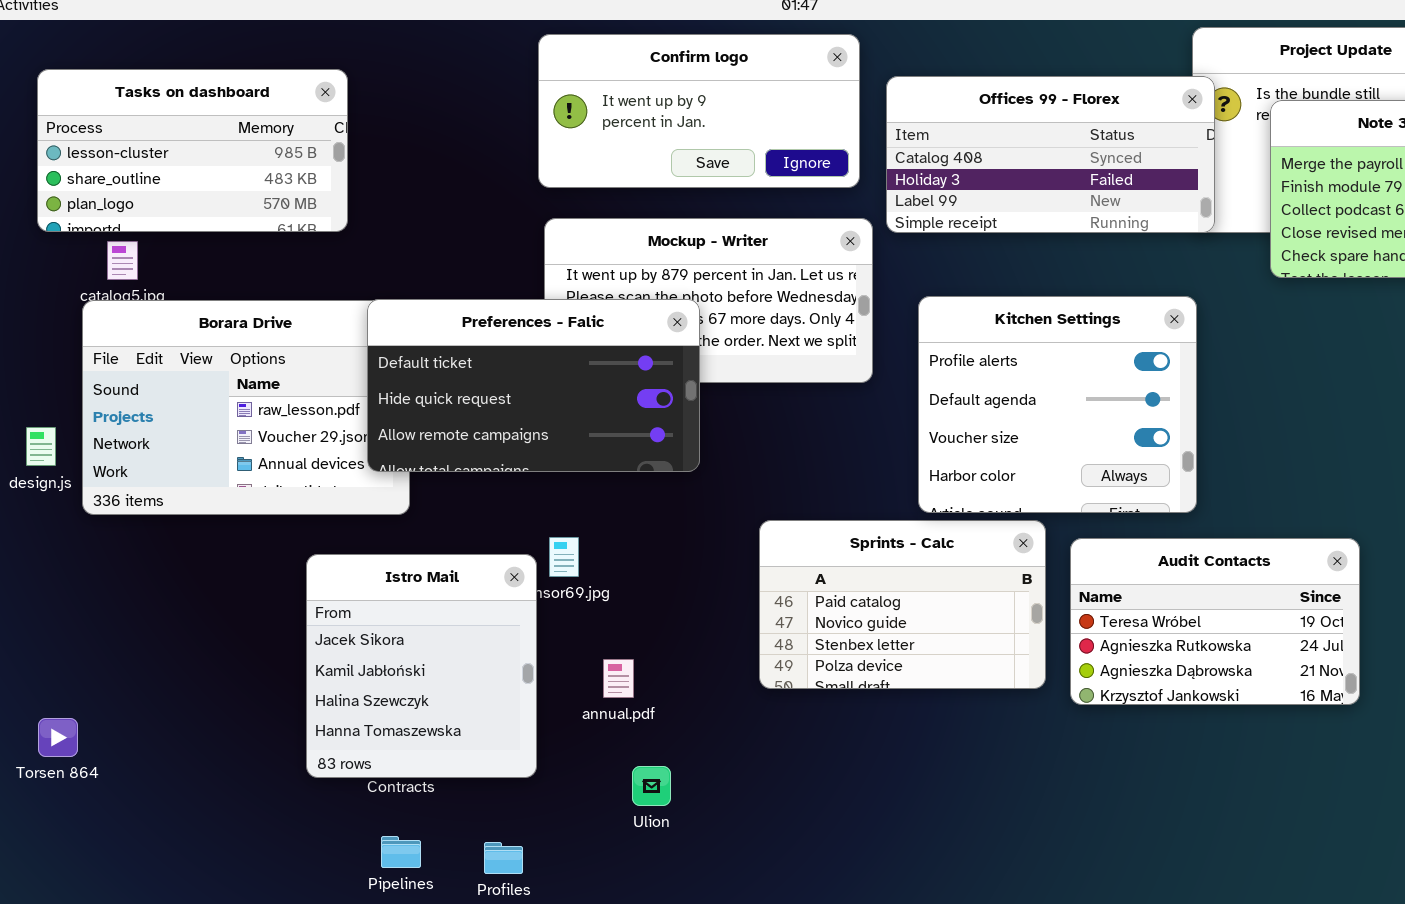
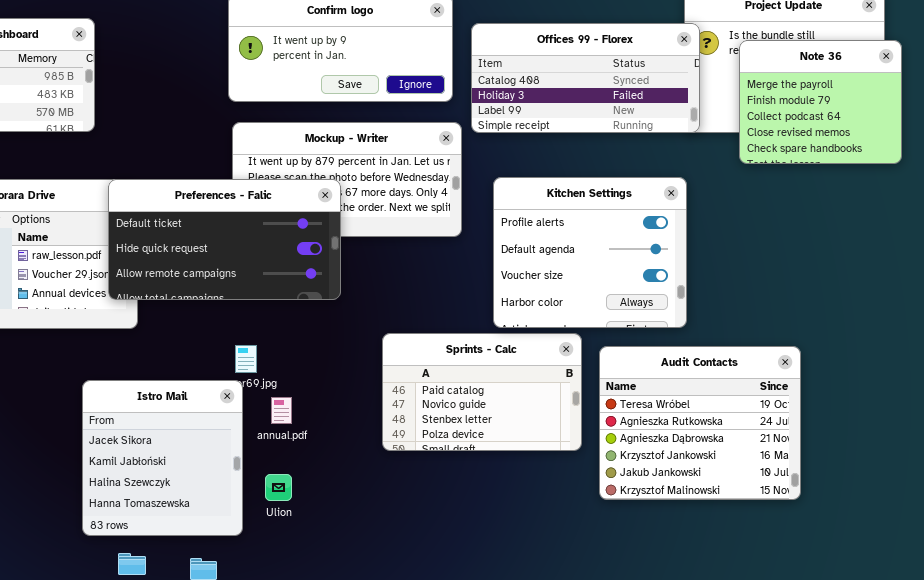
Audit Contacts: [1070,538,1360,705] -> [599,346,801,500], resized
Istro Mail: [306,554,537,778] -> [82,380,243,536], moved
annual.pdf: [603,659,634,698] -> [271,397,292,424], moved
Ulion: [632,766,671,806] -> [265,474,292,501], moved

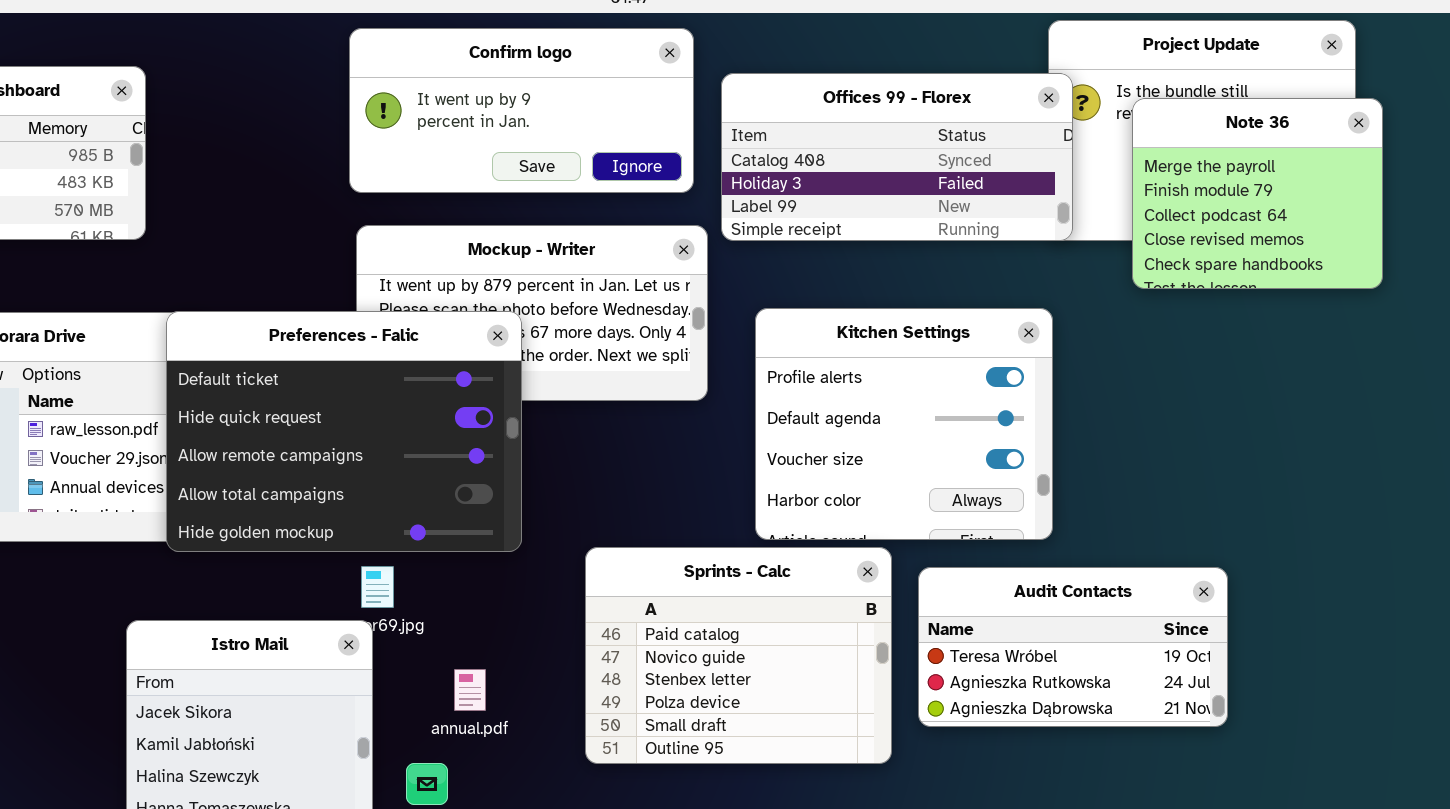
Preferences - Falic: [108,179,341,300] -> [166,311,522,552], resized
Sprints - Calc: [382,333,582,451] -> [585,547,892,764], resized
Audit Contacts: [599,346,801,500] -> [918,567,1228,727], resized
annual.pdf: [271,397,292,424] -> [454,669,486,711], moved

